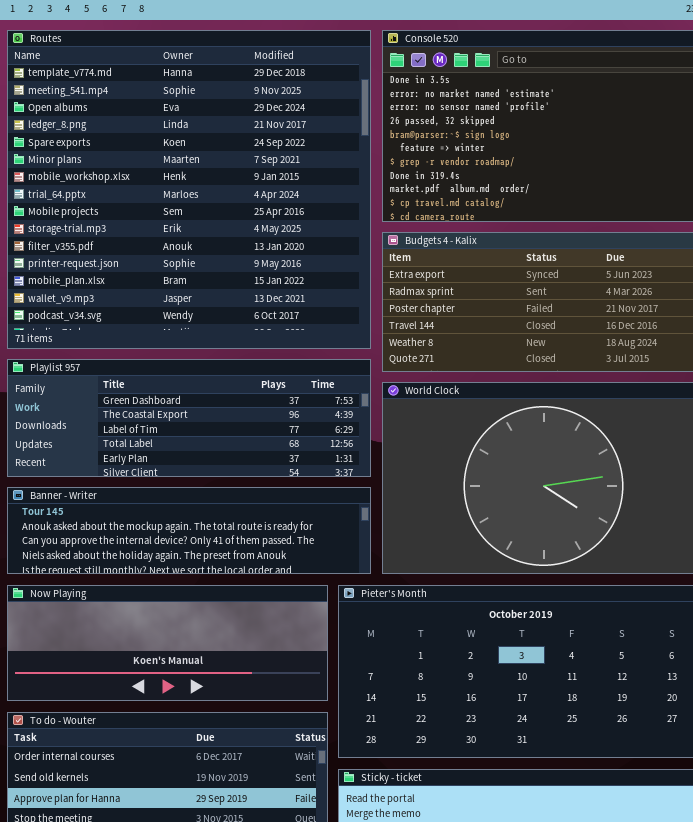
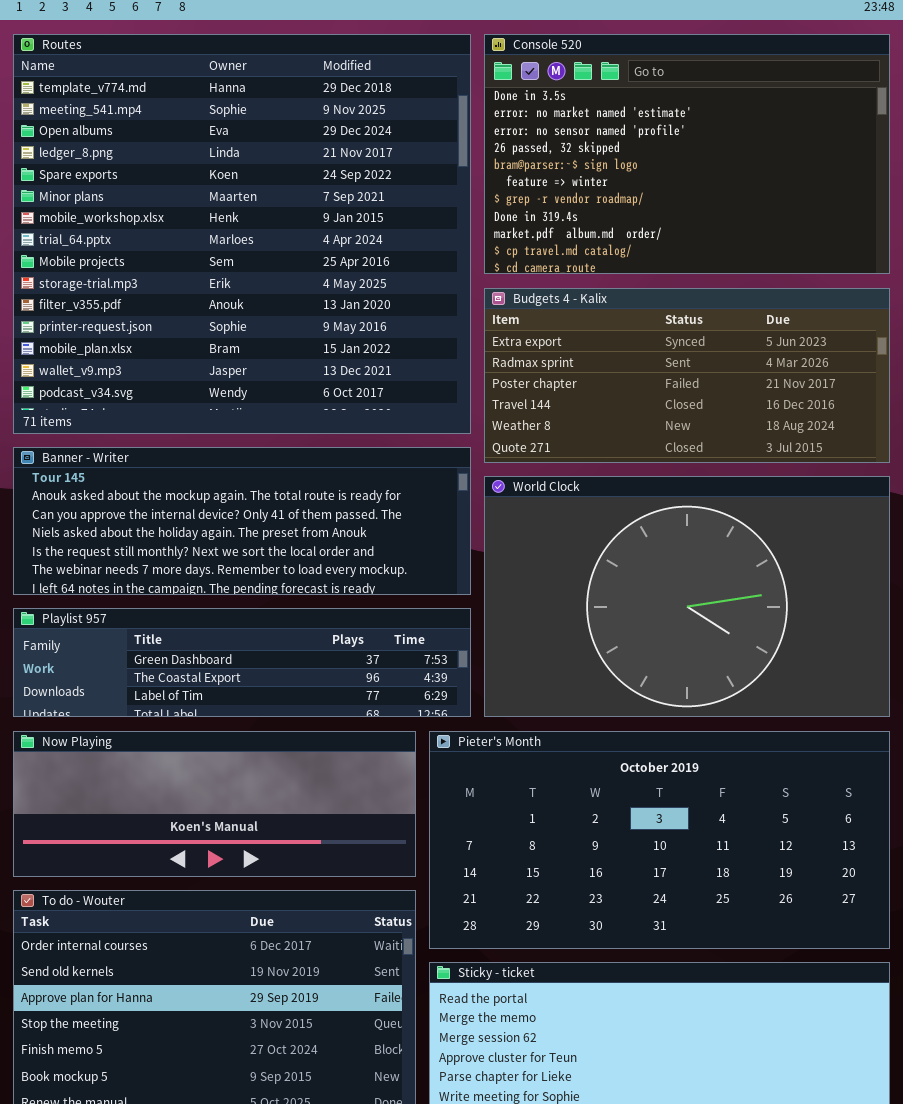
Playlist 957: [7,359,371,477] -> [13,608,471,717], moved, resized
Banner - Writer: [7,487,371,574] -> [13,447,471,595], moved, resized

